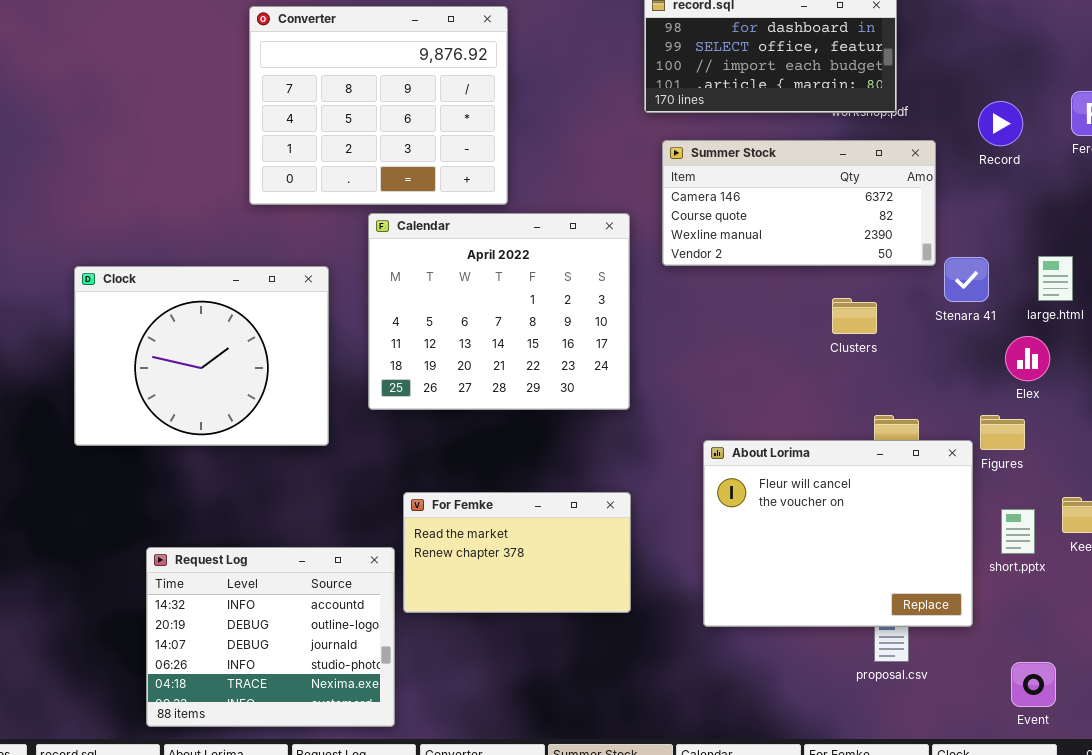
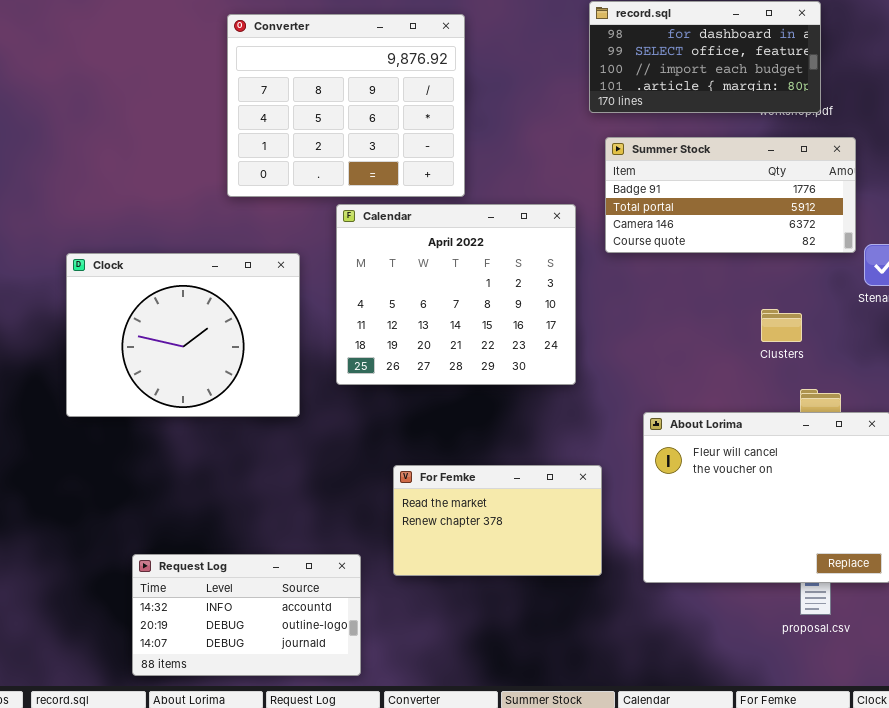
Summer Stock: [662,140,936,266] -> [605,137,856,253], scrolled up 2 rows
Clusters: [832,298,877,334] -> [761,309,802,342], moved
For Femke: [403,492,631,613] -> [393,465,602,576], moved
Request Log: [146,547,395,727] -> [132,554,361,676], resized

